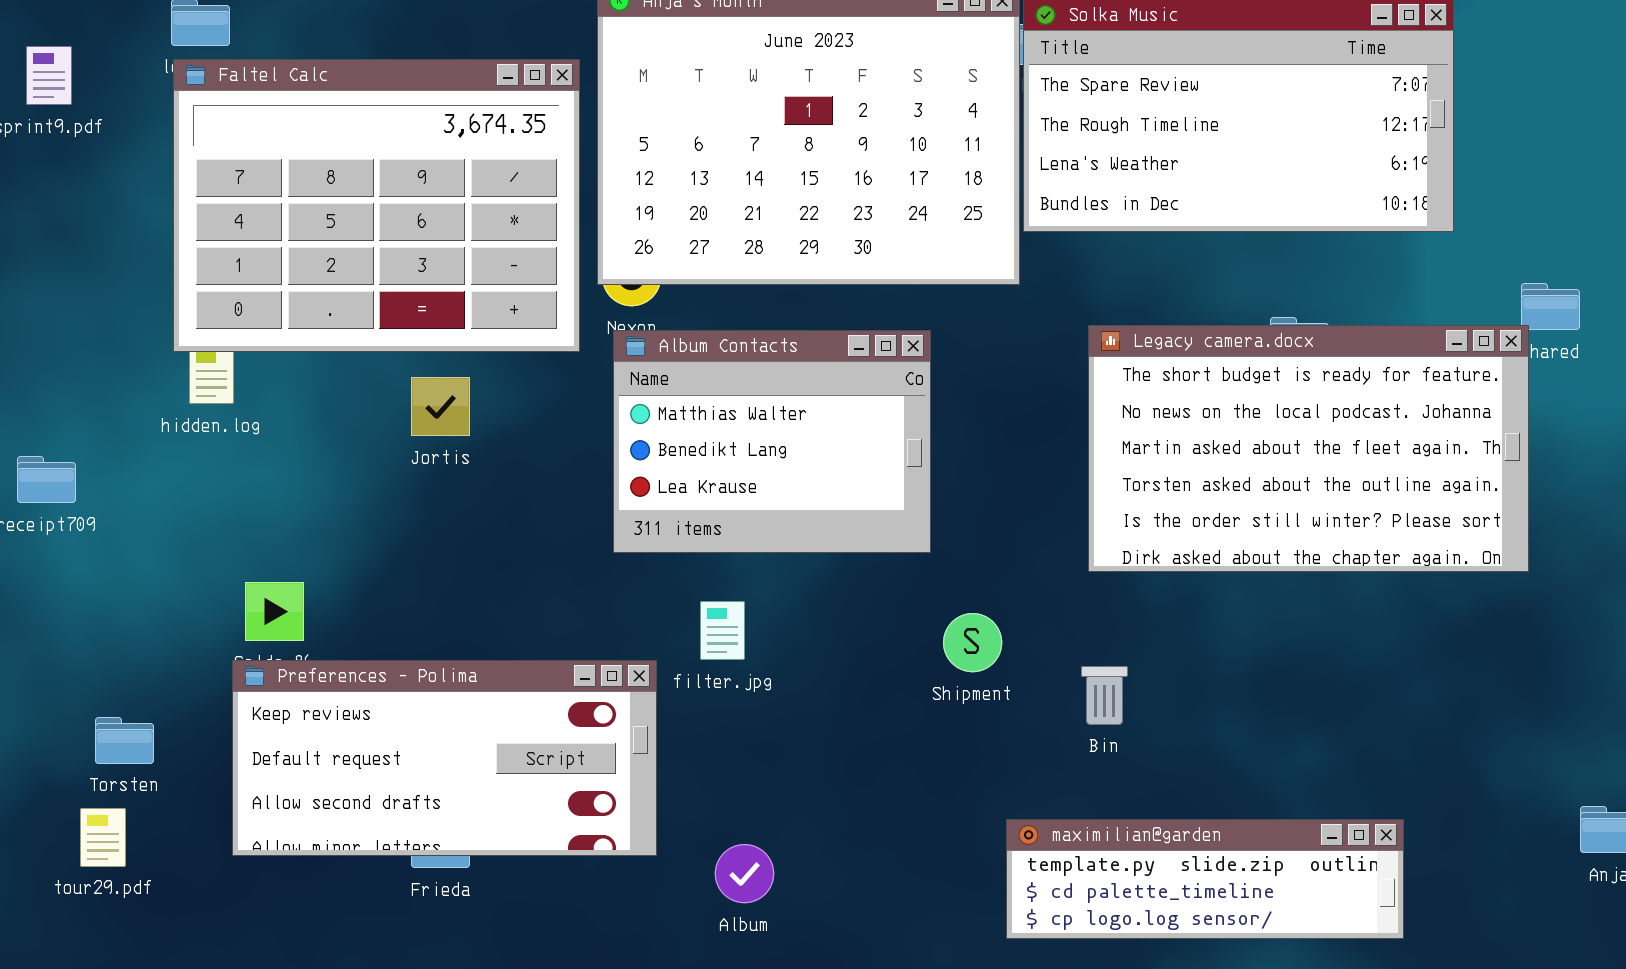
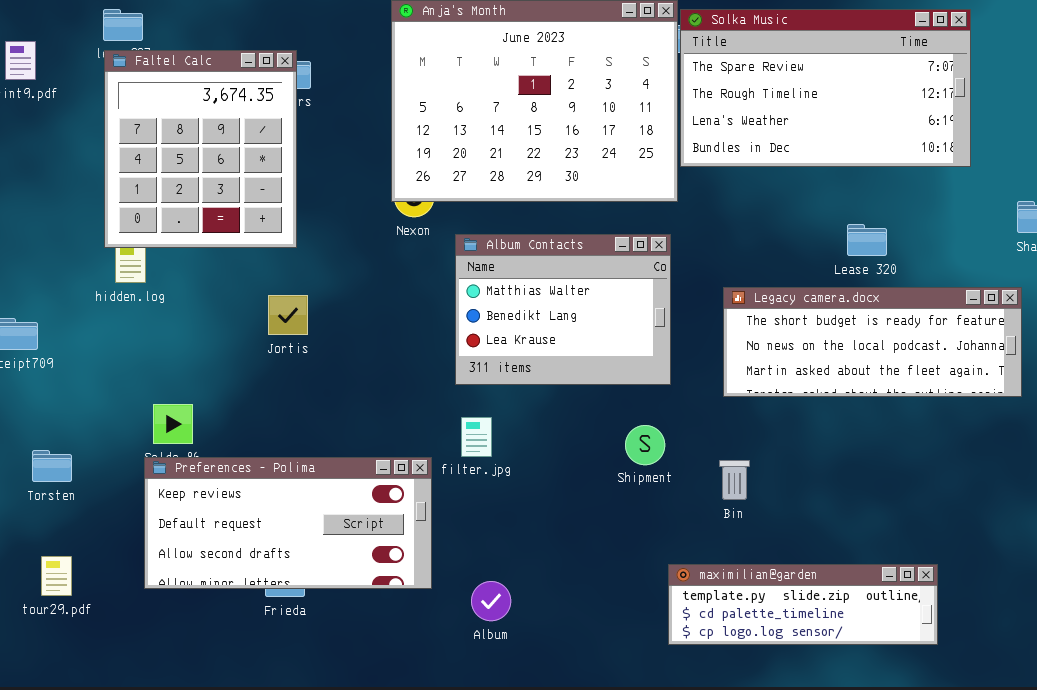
Faltel Calc: [173,59,580,352] -> [104,50,297,248], resized
Legacy camera.docx: [1088,325,1529,572] -> [723,287,1022,397], resized
Album Contacts: [613,330,931,553] -> [455,234,671,385], moved
Jortis: [411,377,470,436] -> [268,295,308,335], moved
Torsten: [95,717,154,764] -> [32,450,72,482], moved

